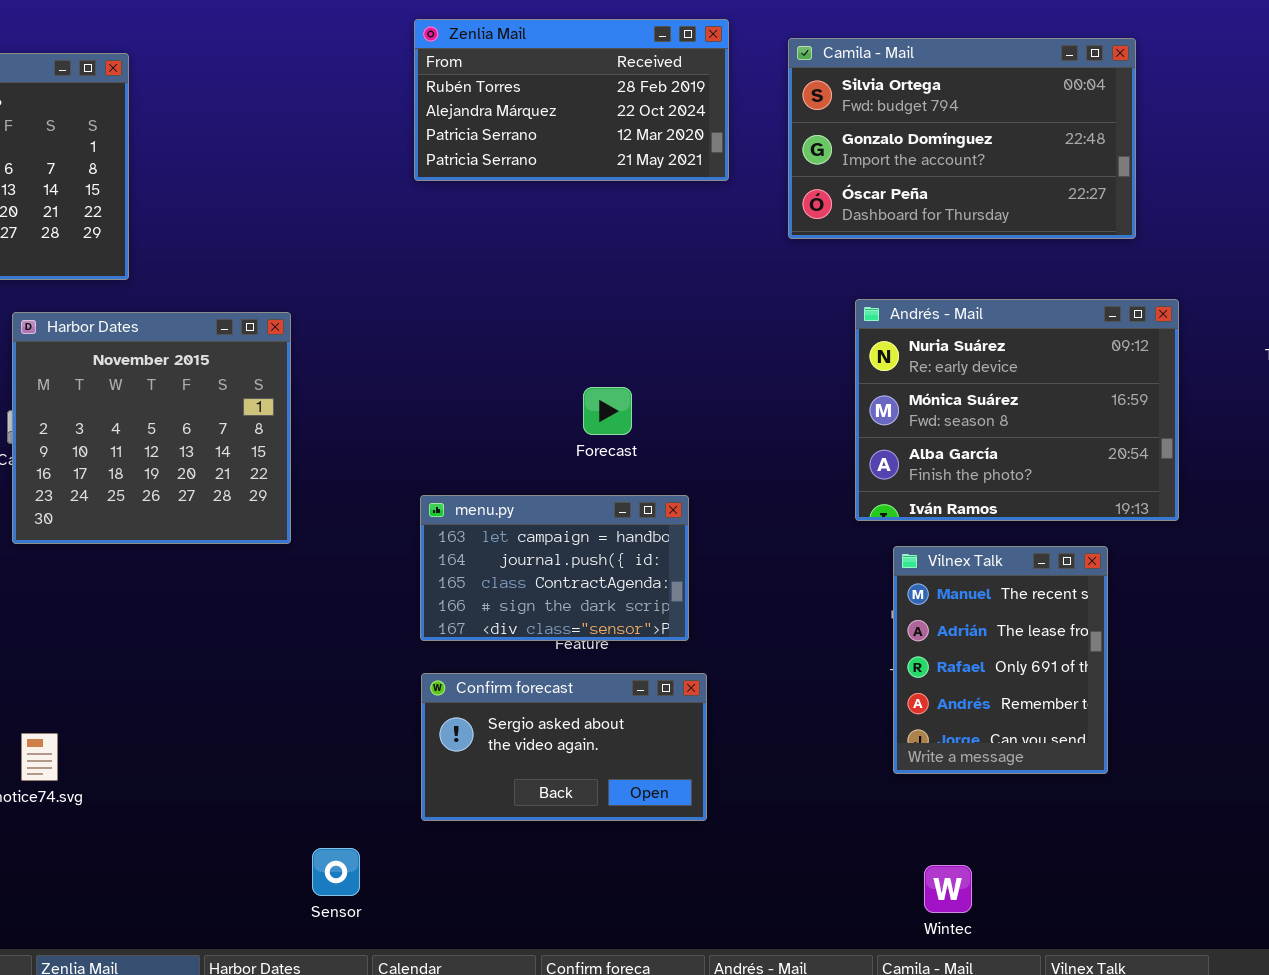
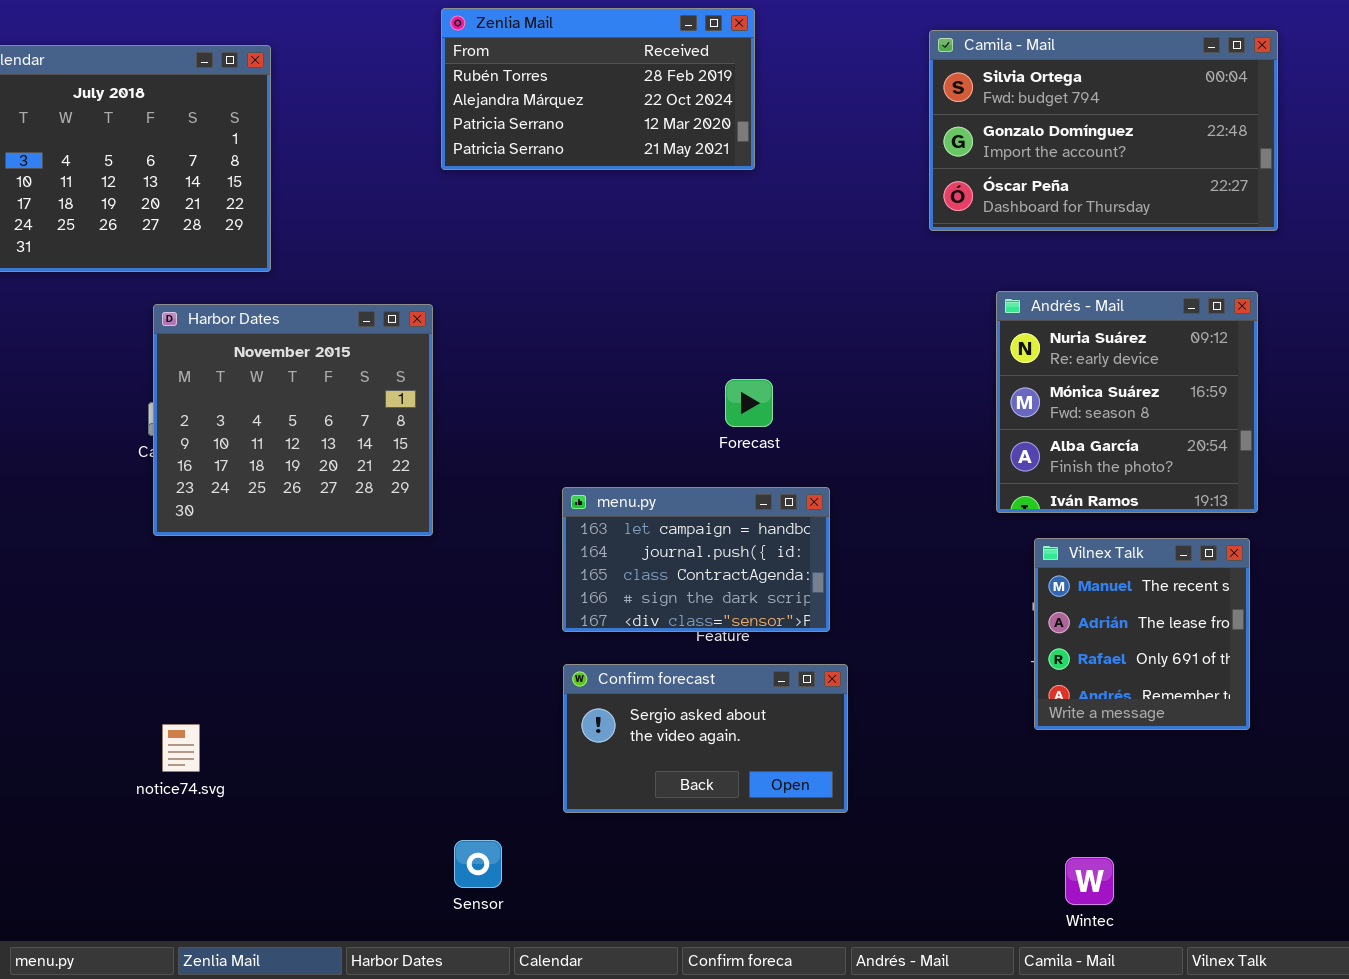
Zenlia Mail: [414,19,729,181] -> [441,8,755,170], moved
Andrés - Mail: [855,299,1179,521] -> [996,291,1258,513], resized
Vilnex Talk: [893,546,1108,774] -> [1034,538,1250,730], resized

